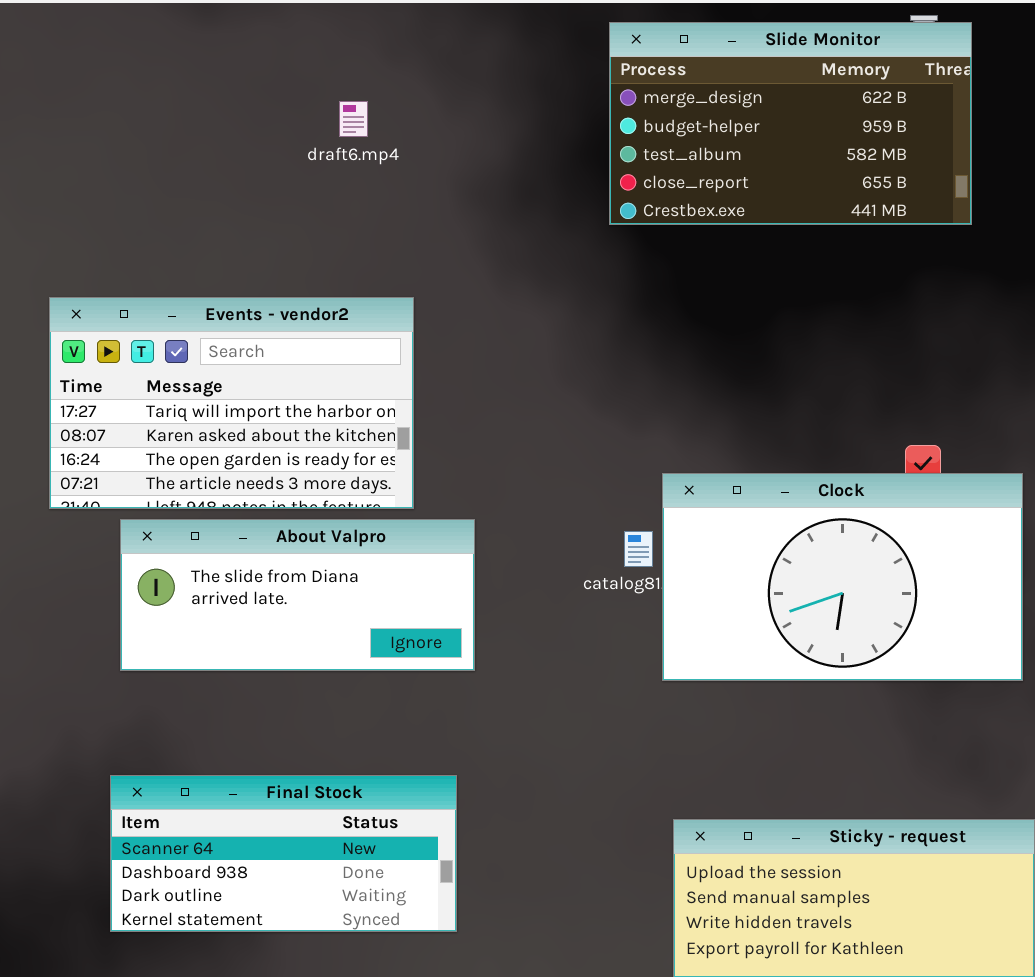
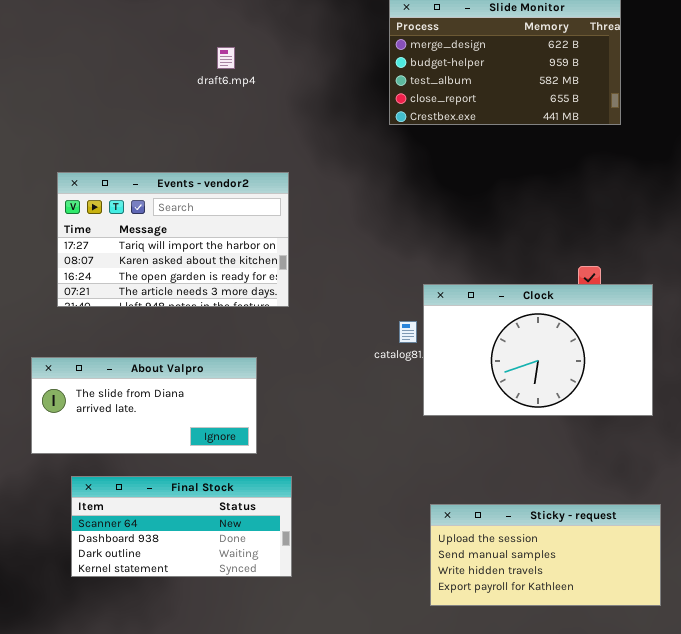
Events - vendor2: [49,297,414,509] -> [57,172,289,307], moved
About Valpro: [120,519,475,671] -> [31,357,257,454], moved

